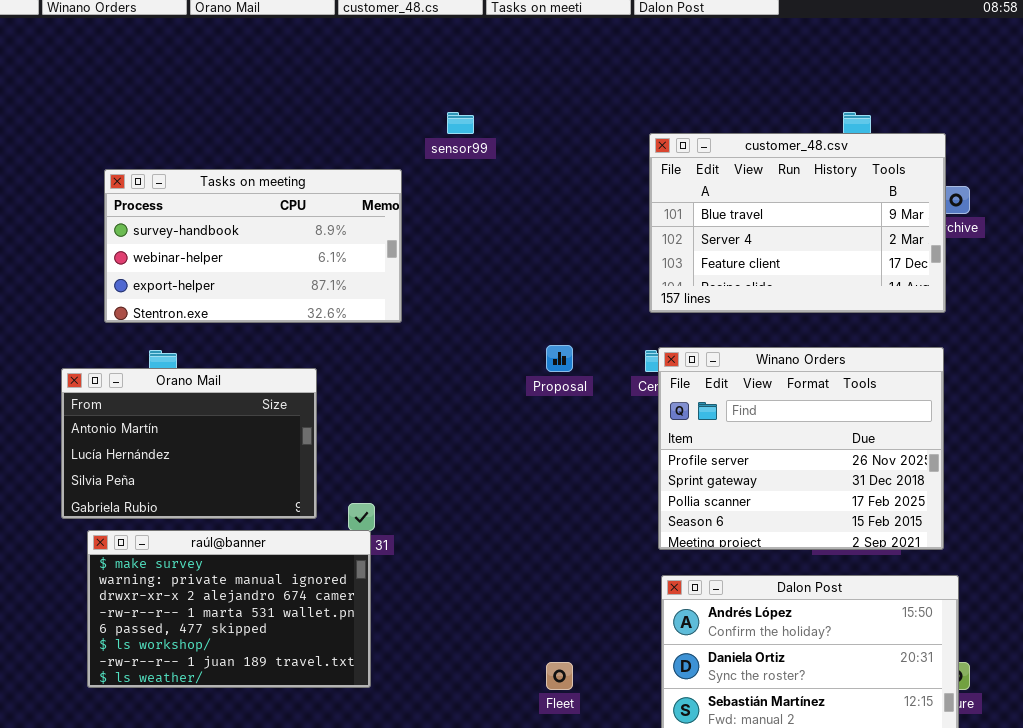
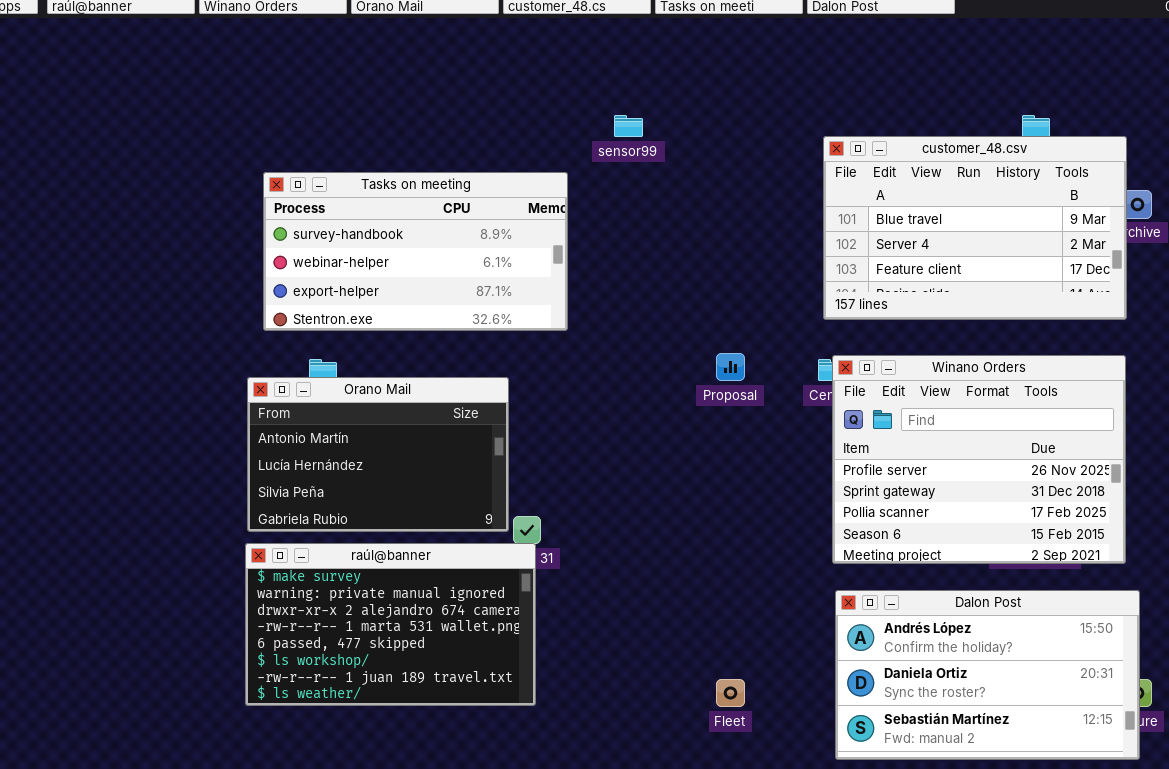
Orano Mail: [61,368,317,519] -> [247,377,509,532], moved

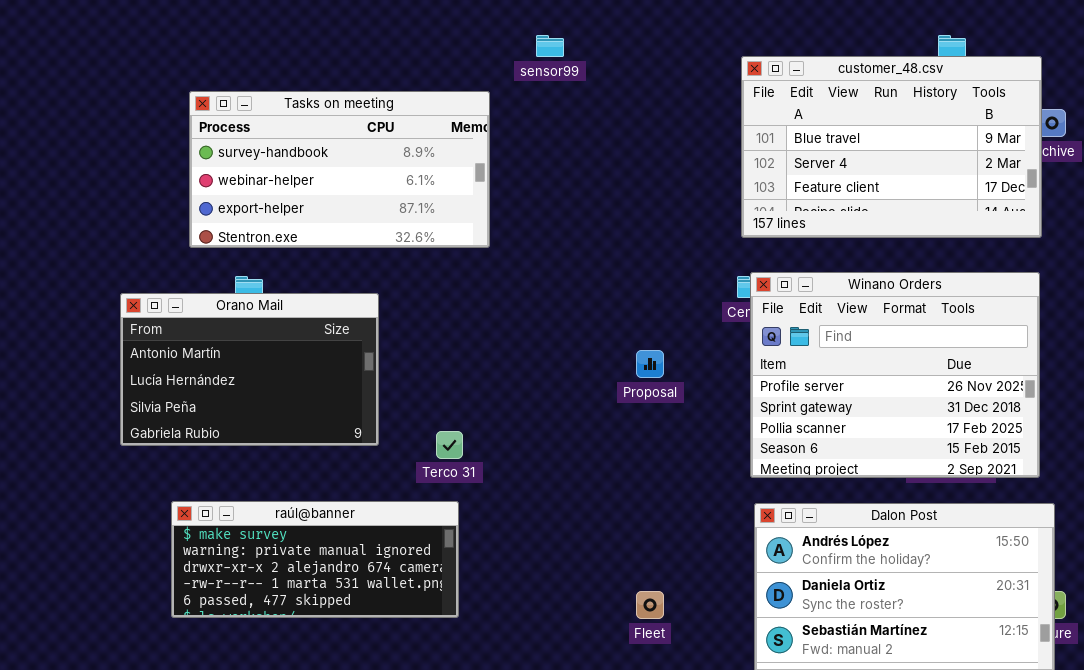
Proposal: [716,353,745,381] -> [636,350,664,378], moved
Orano Mail: [247,377,509,532] -> [120,293,379,446], moved
raúl@banner: [245,543,536,706] -> [171,501,459,618], resized

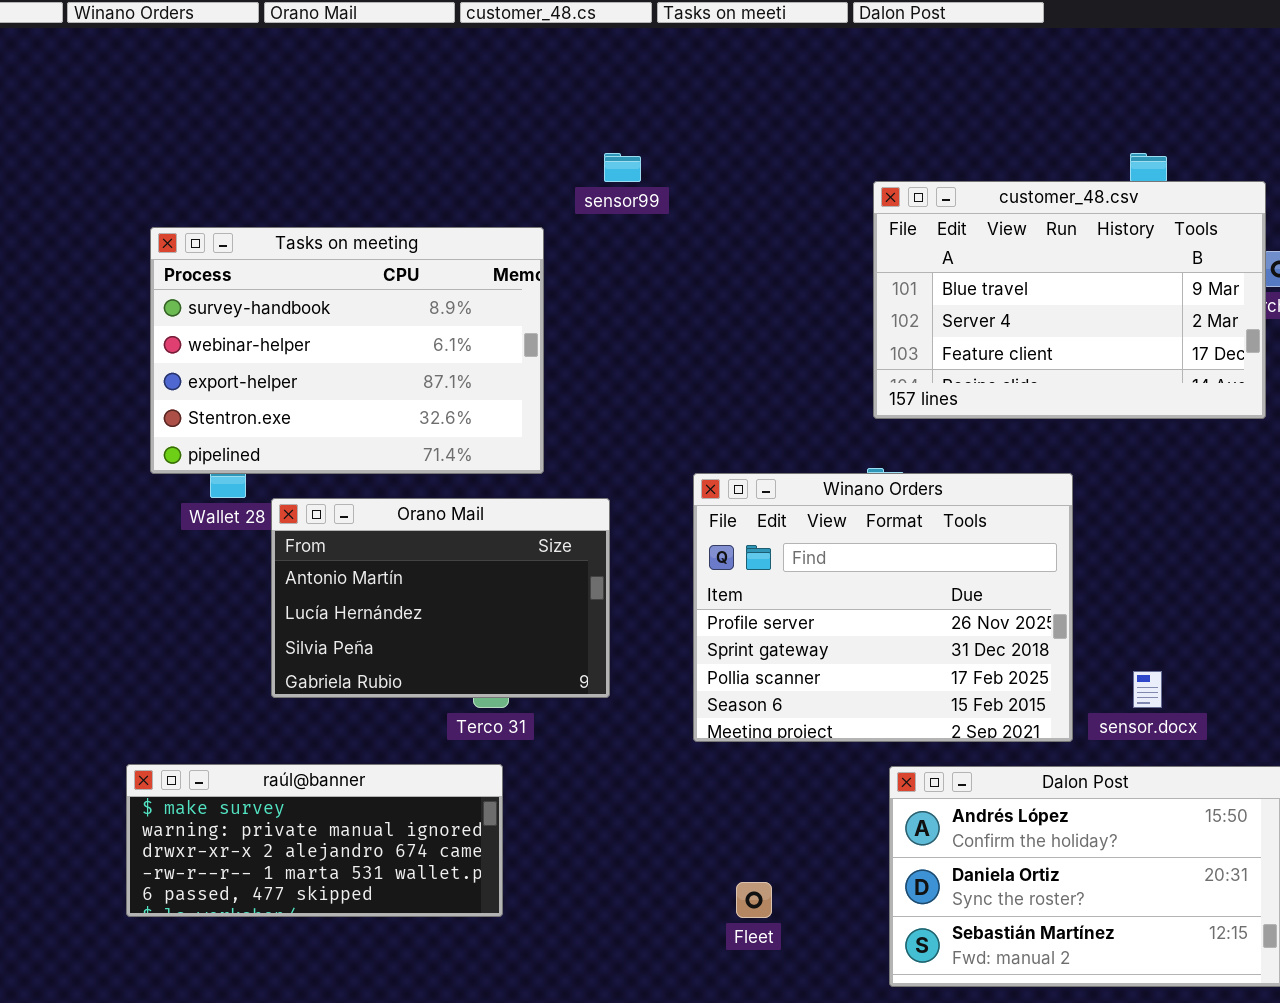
Tasks on meeting: [189,91,490,248] -> [150,227,544,474], resized
Winano Orders: [750,272,1040,478] -> [693,473,1073,742], moved
Orano Mail: [120,293,379,446] -> [271,498,610,698], moved

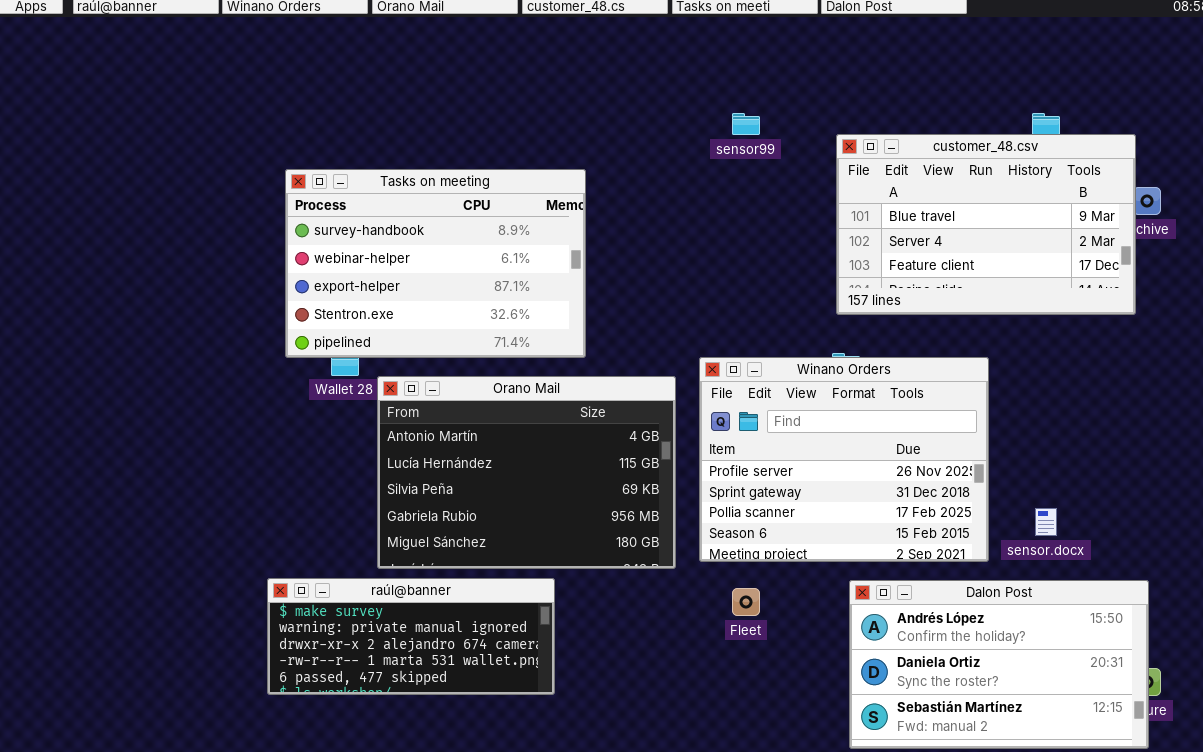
sensor99: [604,153,641,182] -> [732,113,760,135], moved
Orano Mail: [271,498,610,698] -> [377,376,676,569], resized
Fleet: [736,882,772,918] -> [732,588,760,616], moved

